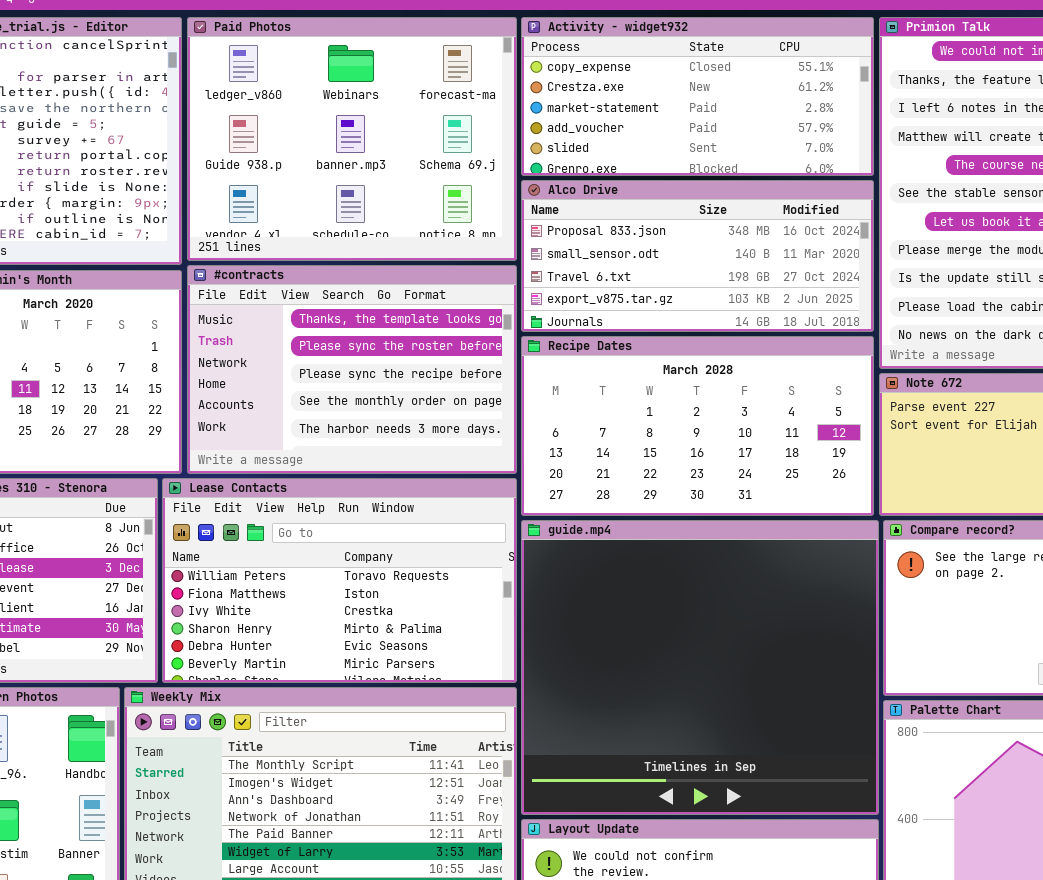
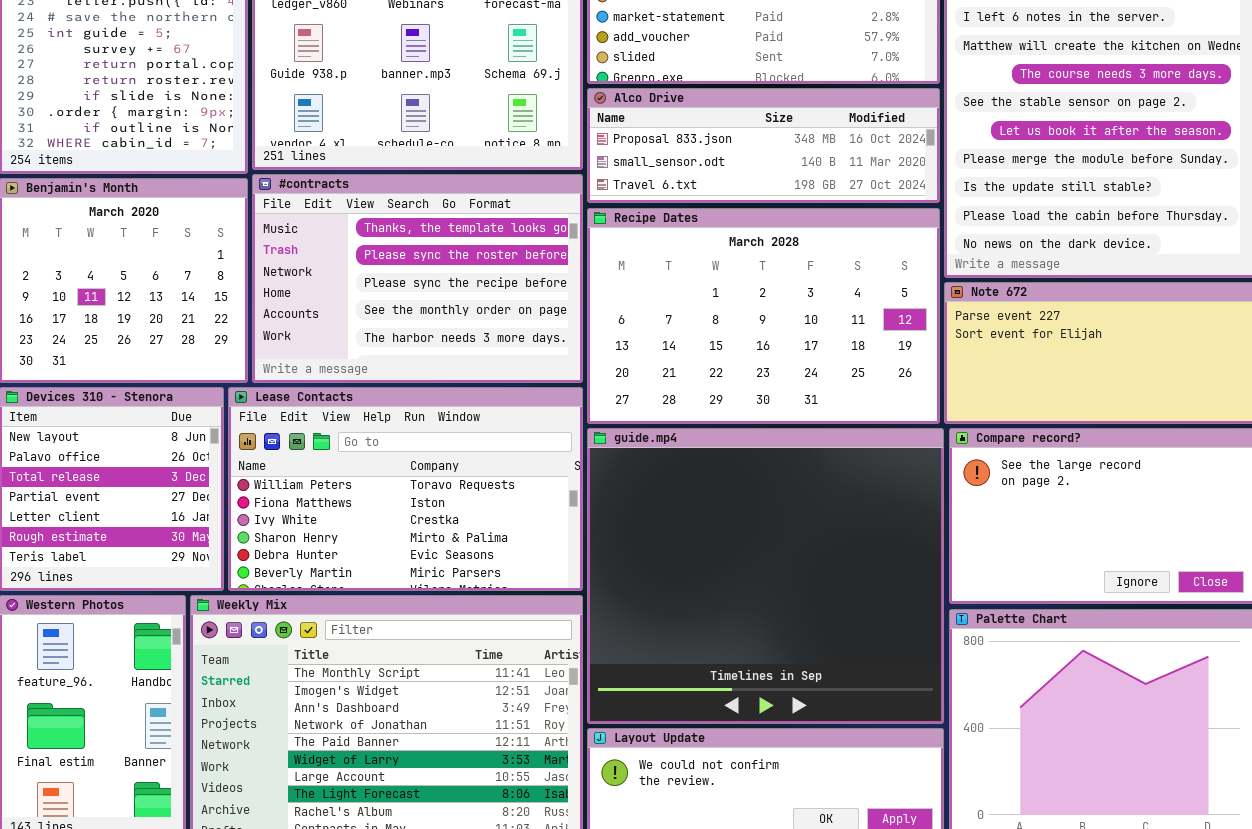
Alco Drive: [521,180,874,332] -> [587,88,940,203], resized
Recipe Dates: [521,336,874,516] -> [587,208,940,424], resized

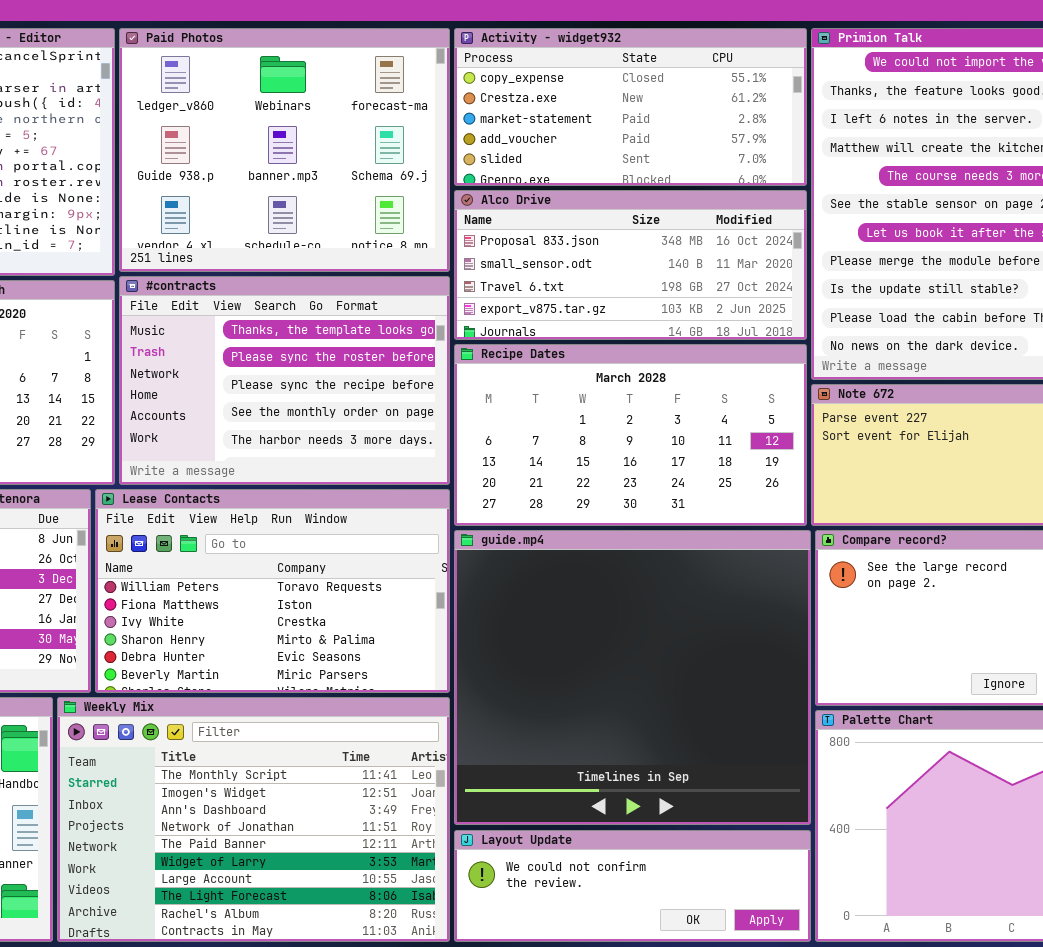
Alco Drive: [587,88,940,203] -> [454,190,807,340], resized
Recipe Dates: [587,208,940,424] -> [454,344,807,526], resized

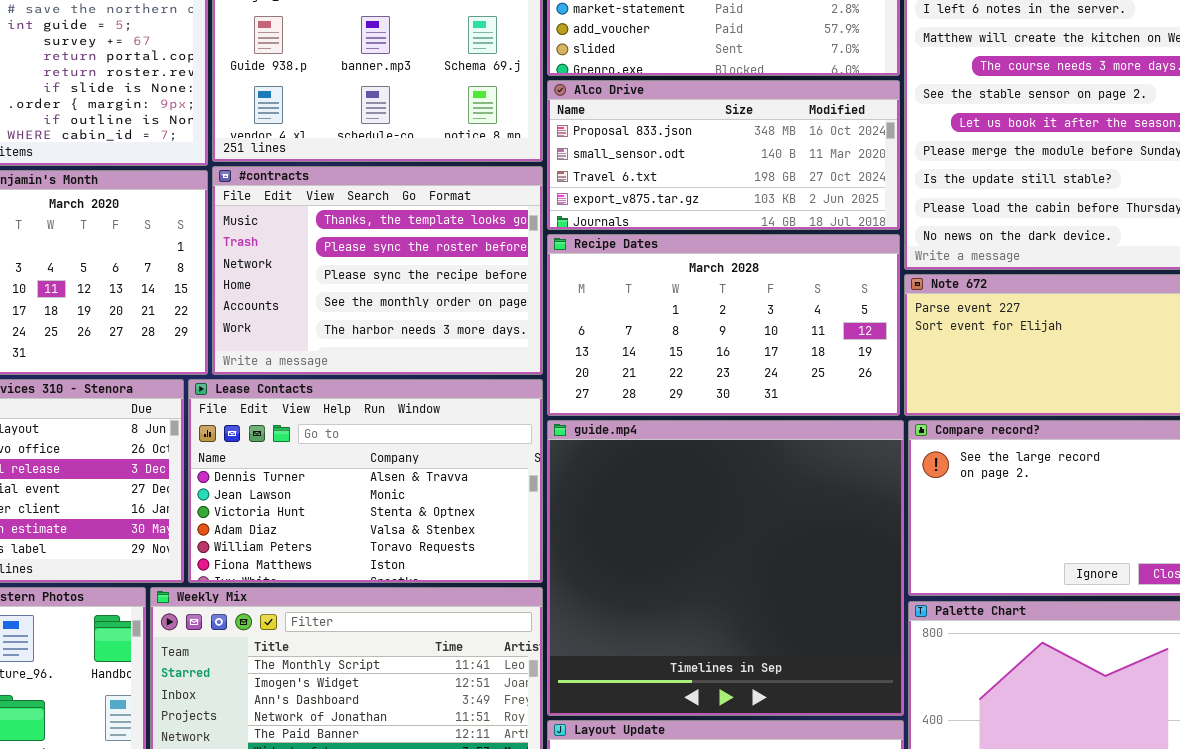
Lease Contacts: [95,489,450,693] -> [188,379,543,583], scrolled up 4 rows

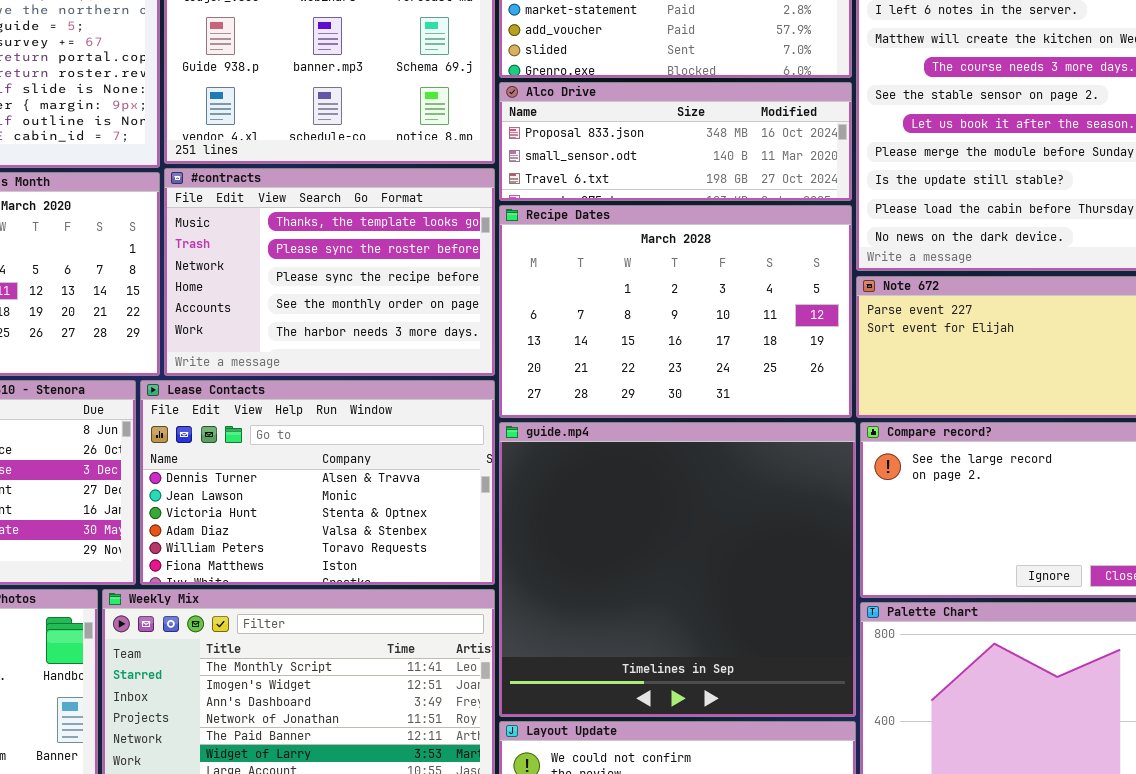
Alco Drive: [547,80,900,230] -> [499,82,852,201], resized
Recipe Dates: [547,234,900,416] -> [499,205,852,418], resized

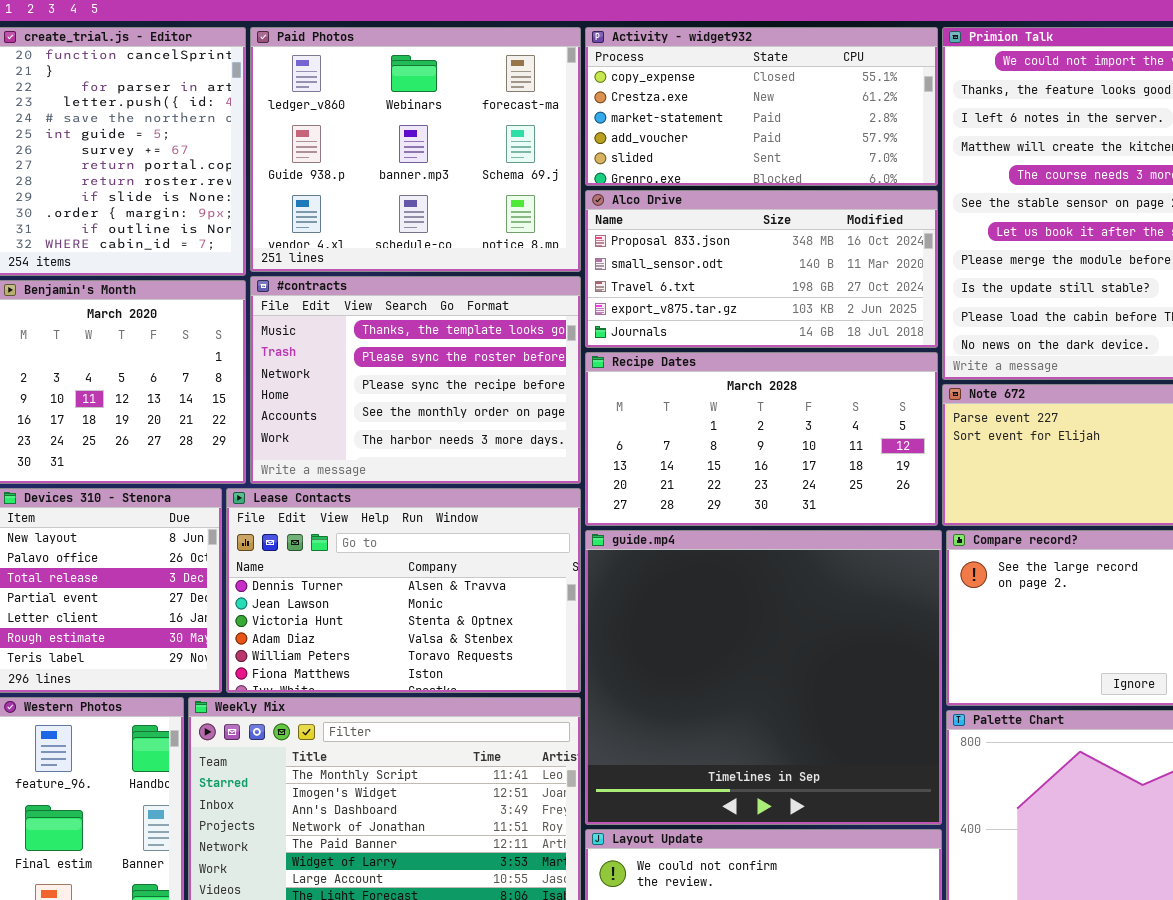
Alco Drive: [499,82,852,201] -> [585,190,938,348], resized
Recipe Dates: [499,205,852,418] -> [585,352,938,526], resized

